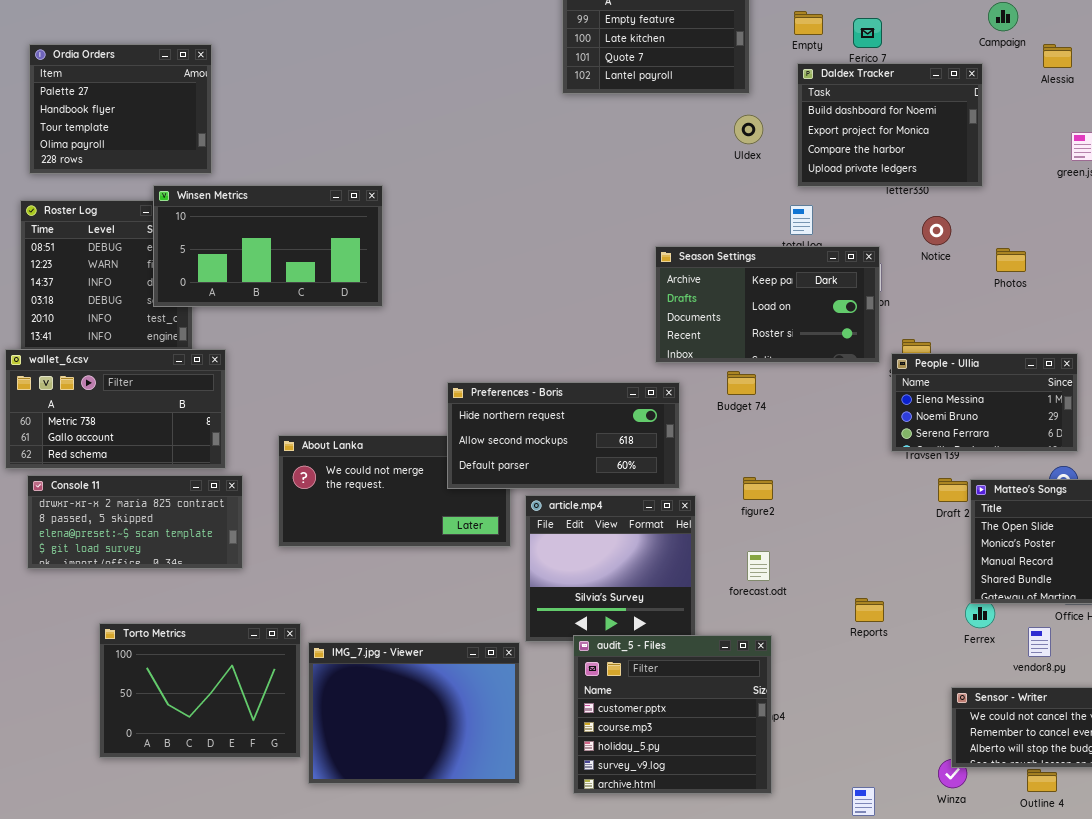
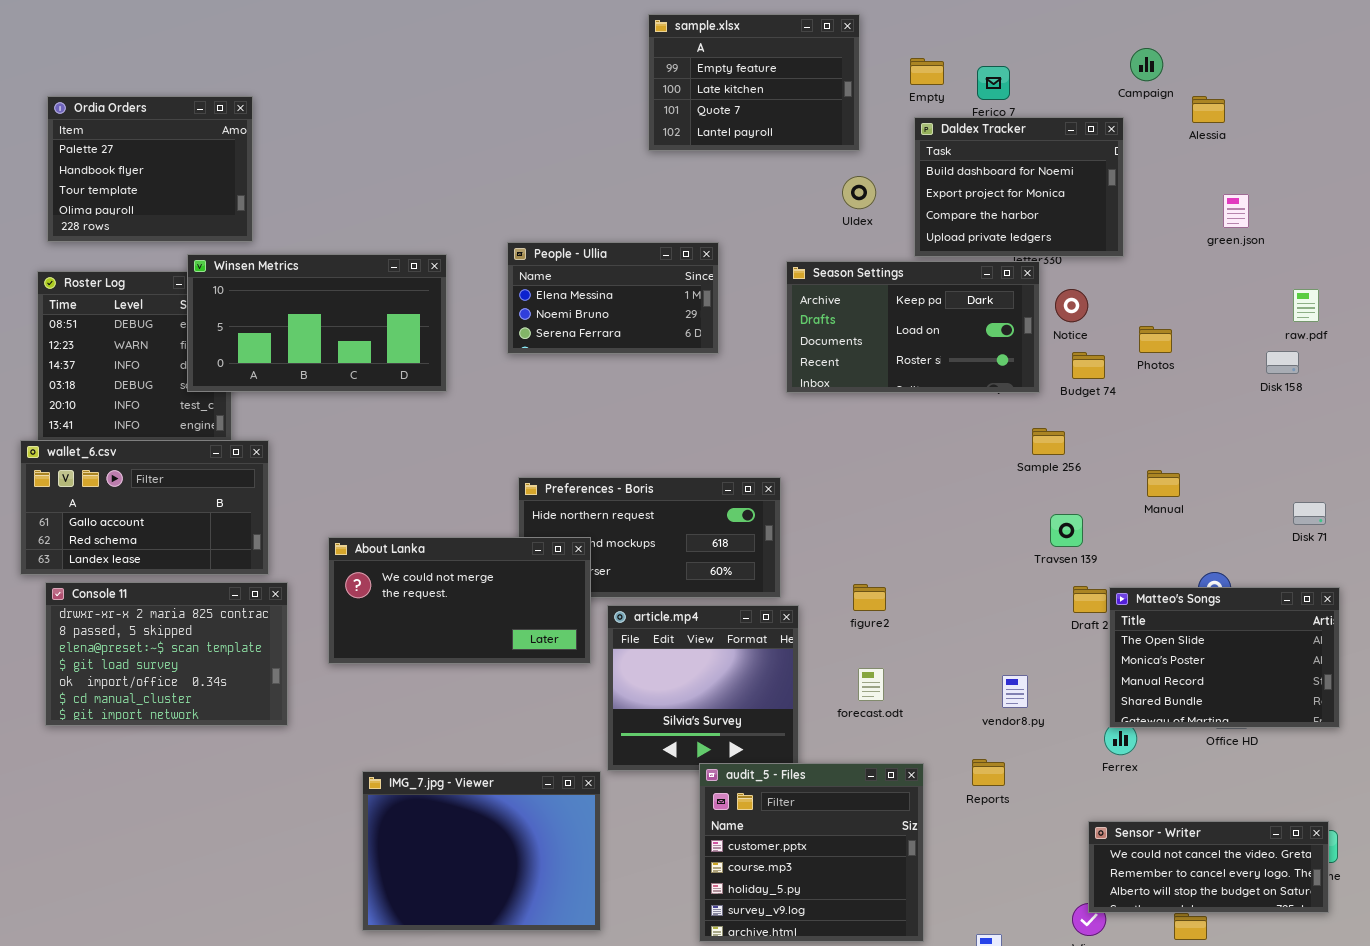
Season Settings: [655,246,880,363] -> [786,261,1040,393], moved
wallet_6.csv: [5,349,226,469] -> [20,440,269,575], scrolled down 1 row
People - Ullia: [891,353,1078,452] -> [507,242,719,354], moved
Budget 74: [727,371,756,395] -> [1072,352,1105,379], moved
About Lanka: [278,435,511,547] -> [328,537,591,664], raised
Console 11: [27,475,243,569] -> [45,582,288,726], resized
Reports: [855,598,884,622] -> [972,759,1005,786], moved
Torto Metrics: [99,623,301,758] -> none, closed
vendor8.py: [1028,627,1051,657] -> [1002,675,1028,708], moved
audit_5 - Files: [573,635,772,794] -> [699,763,924,942], moved

